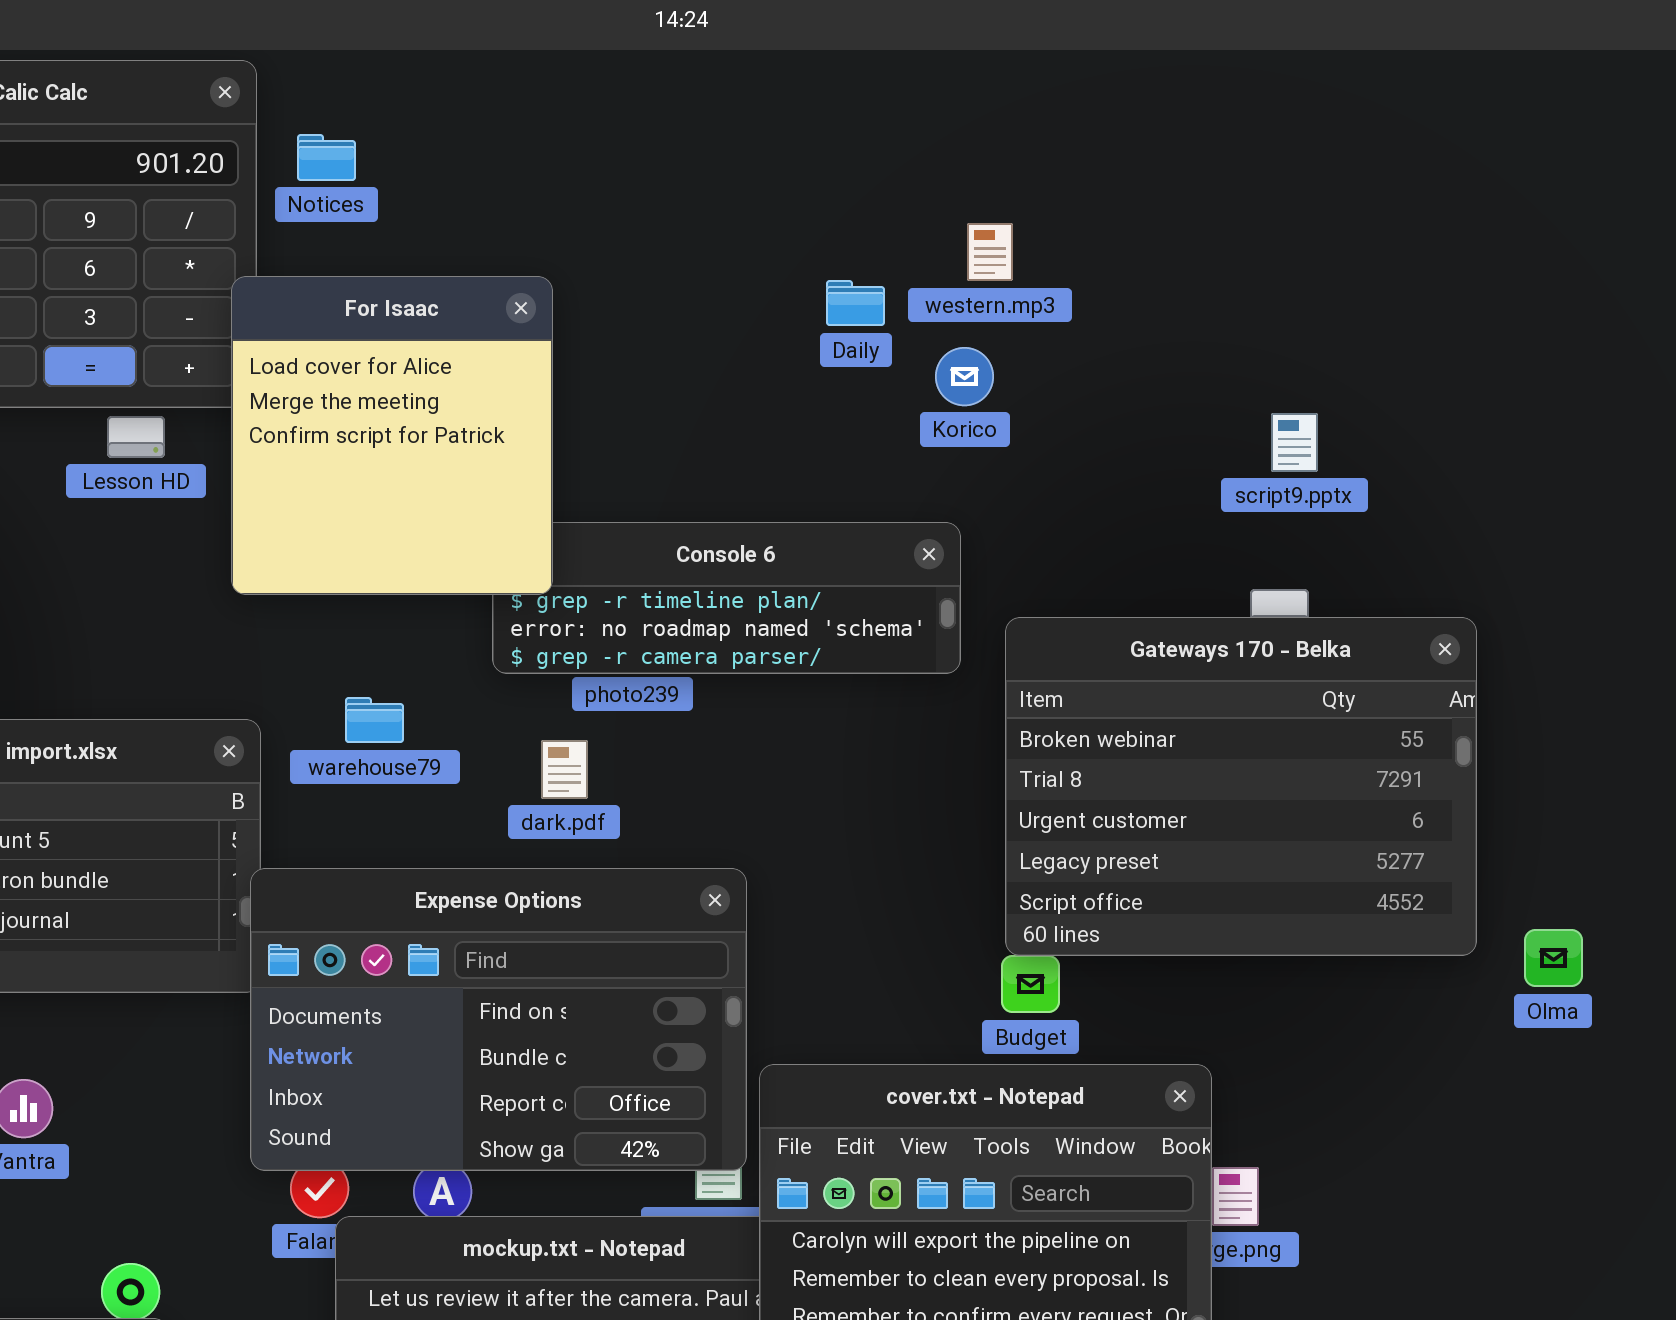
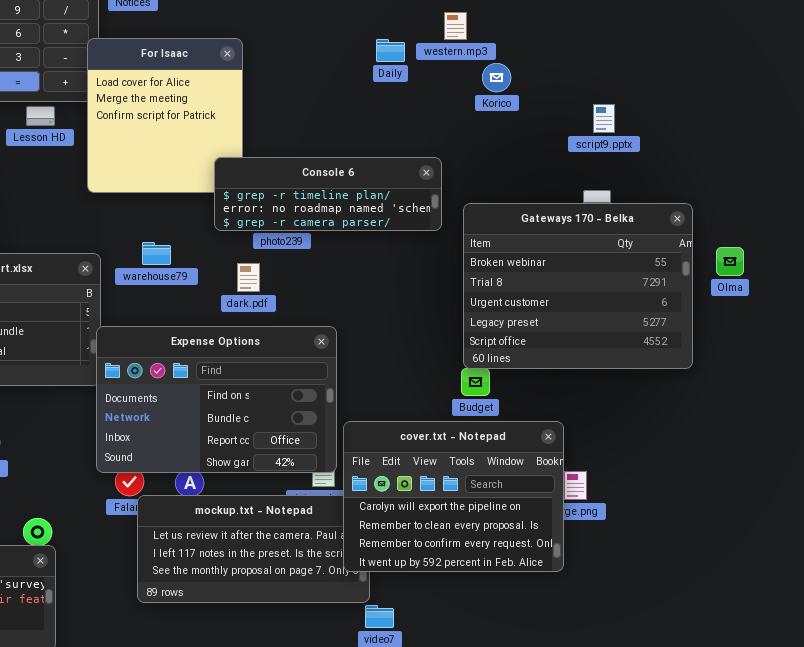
Korico: [935,347,994,406] -> [482,63,511,92], moved
Console 6: [492,522,961,674] -> [214,157,442,231], raised
Olma: [1524,929,1583,987] -> [716,247,744,276], moved

